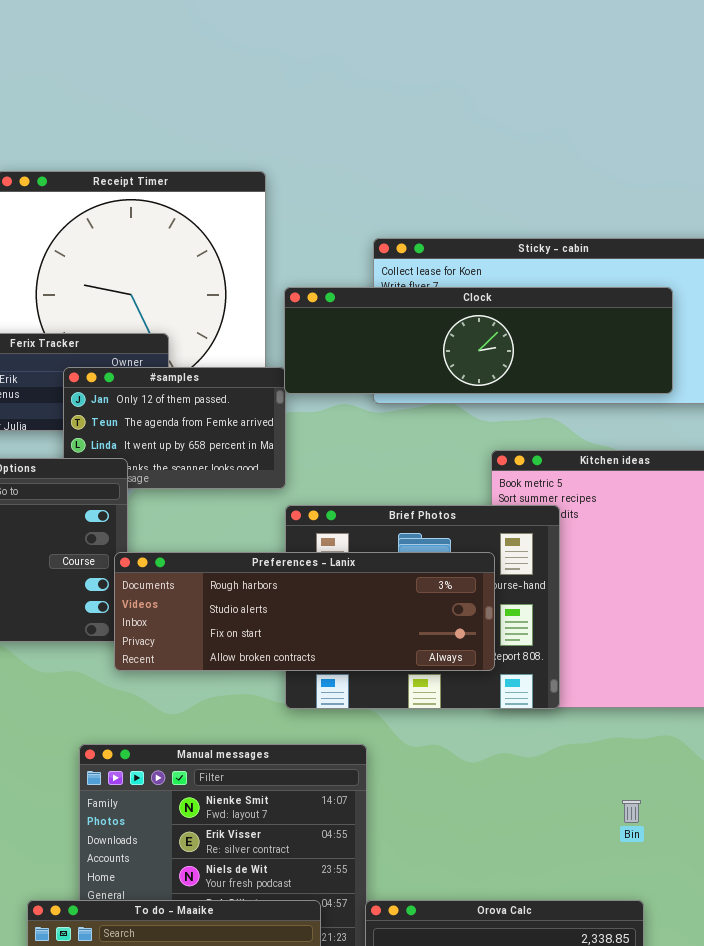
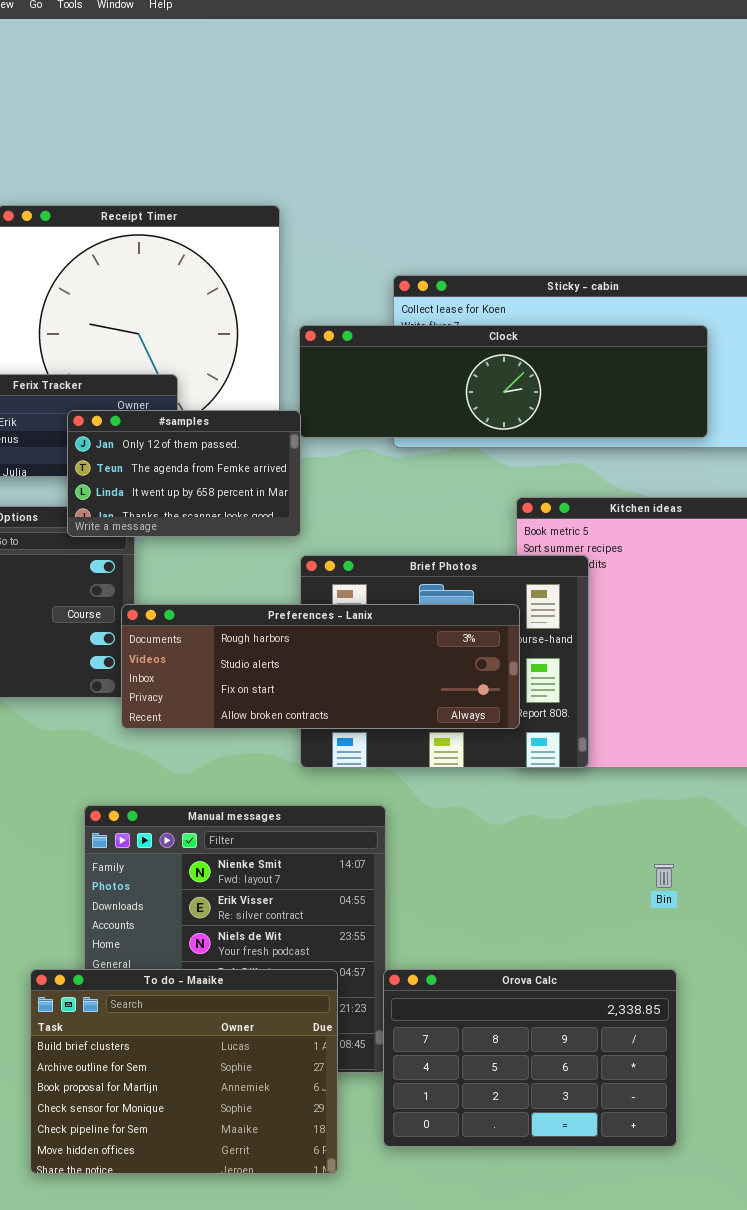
#samples: [63,367,286,489] -> [67,410,301,537], raised

